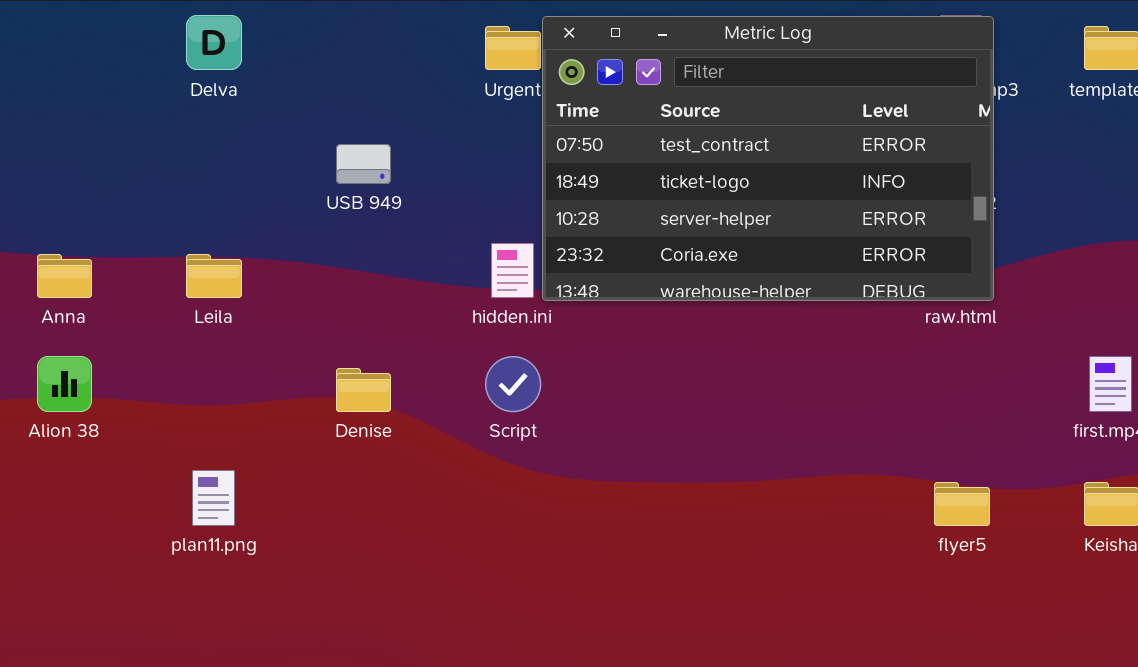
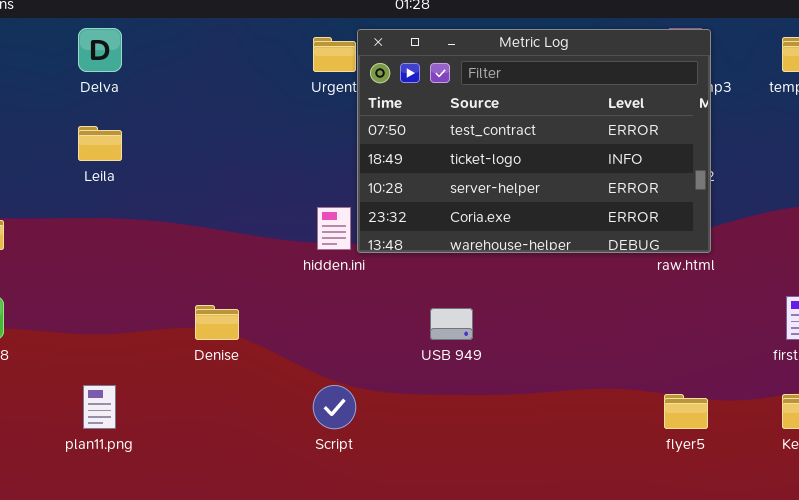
USB 949: [336,144,391,184] -> [430,308,473,340], moved
Leila: [186,254,242,298] -> [78,126,122,161], moved
Script: [485,356,541,412] -> [313,385,356,429], moved

